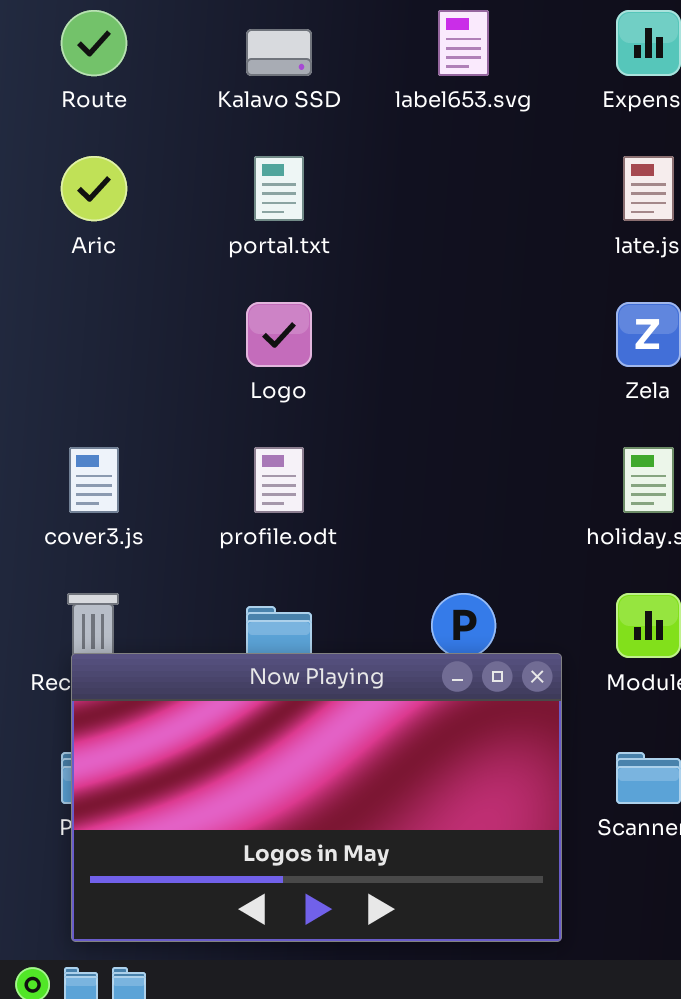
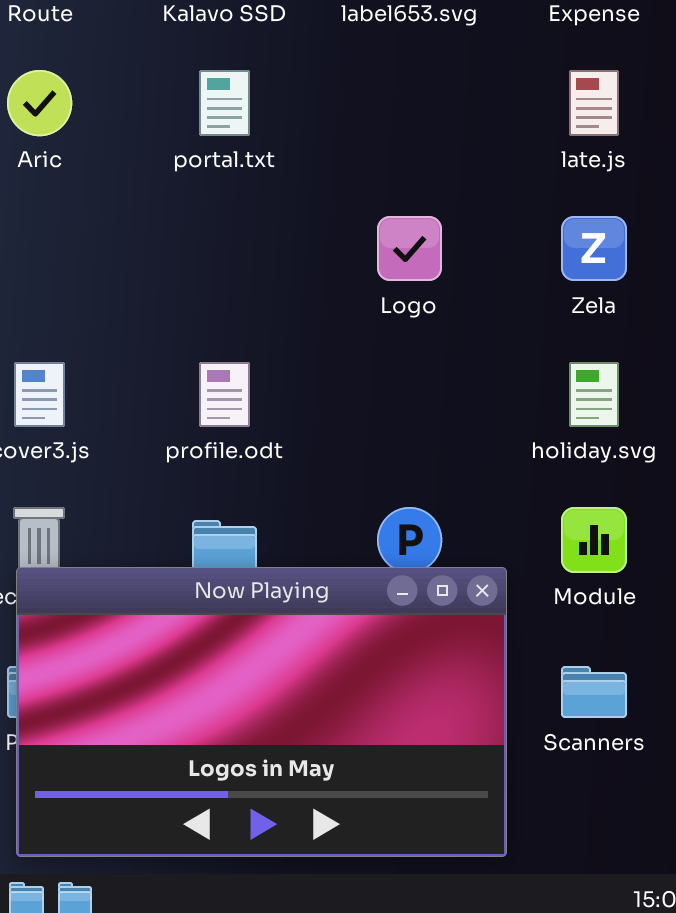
Logo: [246,302,312,367] -> [377,216,442,281], moved

